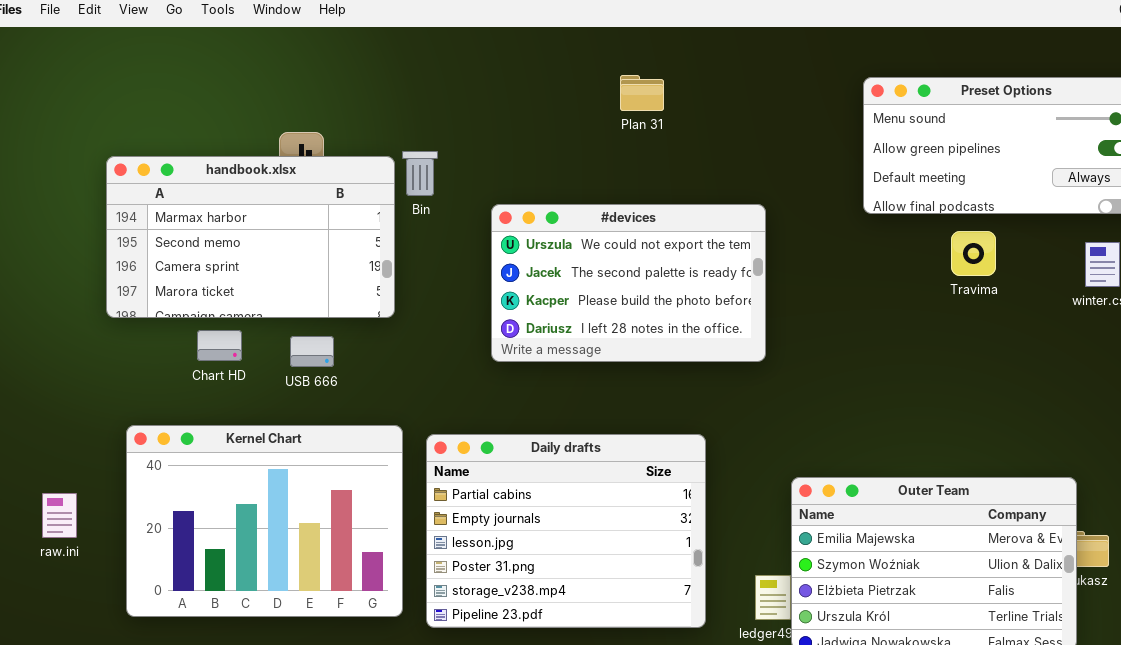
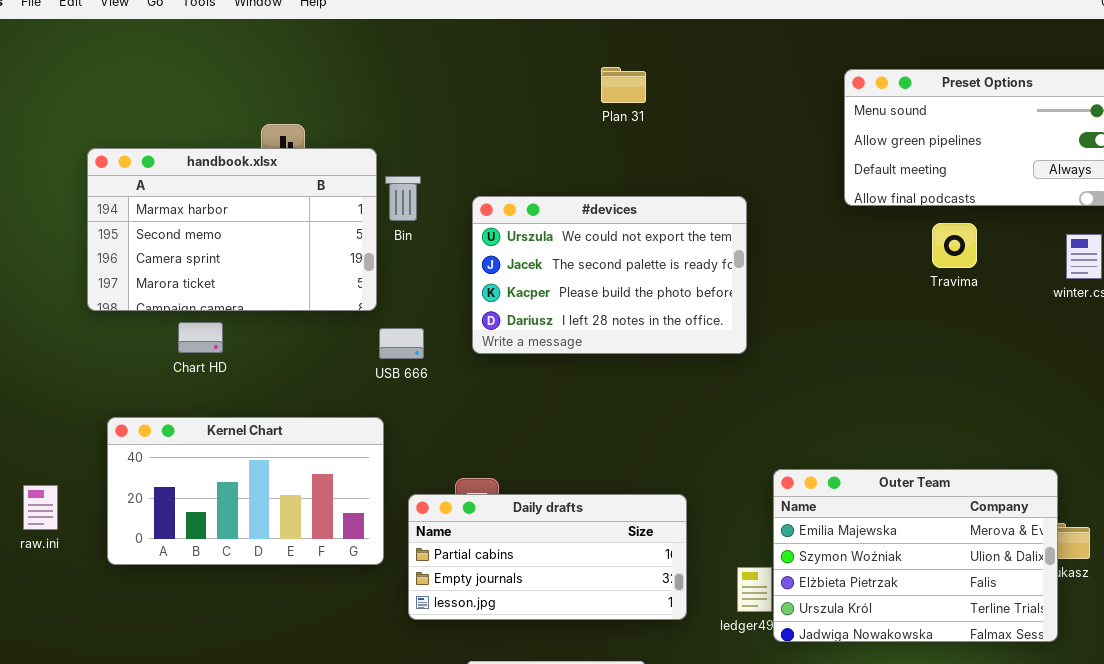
Bin: [402,151,438,196] -> [385,176,421,221], moved
USB 666: [290,336,334,367] -> [379,328,424,359], moved
Kernel Chart: [126,425,403,617] -> [107,417,384,565], resized
Daily drafts: [426,434,706,628] -> [408,494,687,620], resized

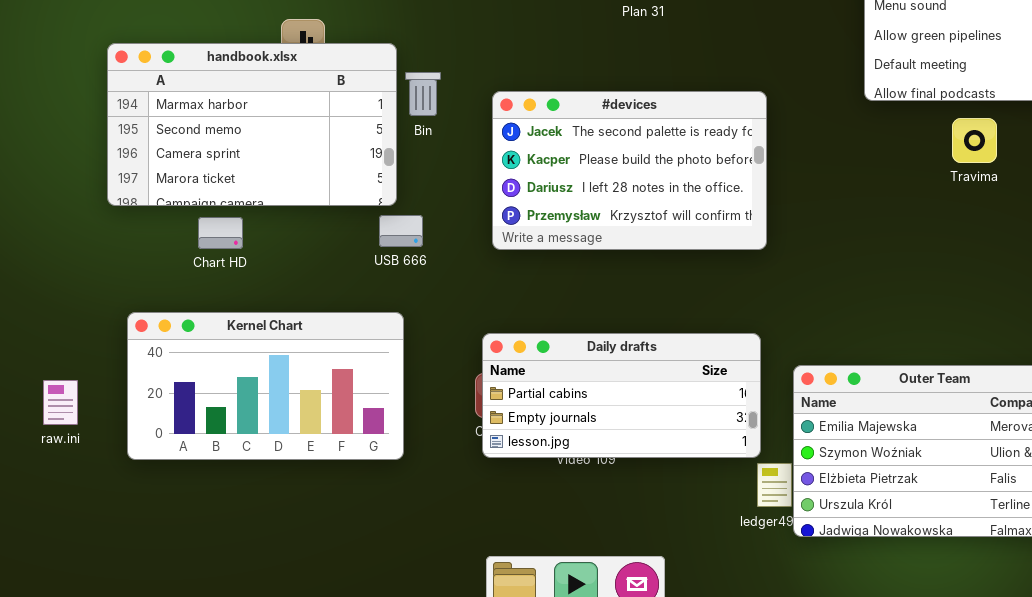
#devices: [472,196,747,354] -> [492,91,767,250], scrolled down 1 row
USB 666: [379,328,424,359] -> [379,215,423,247], moved
Daily drafts: [408,494,687,620] -> [482,333,761,458], moved

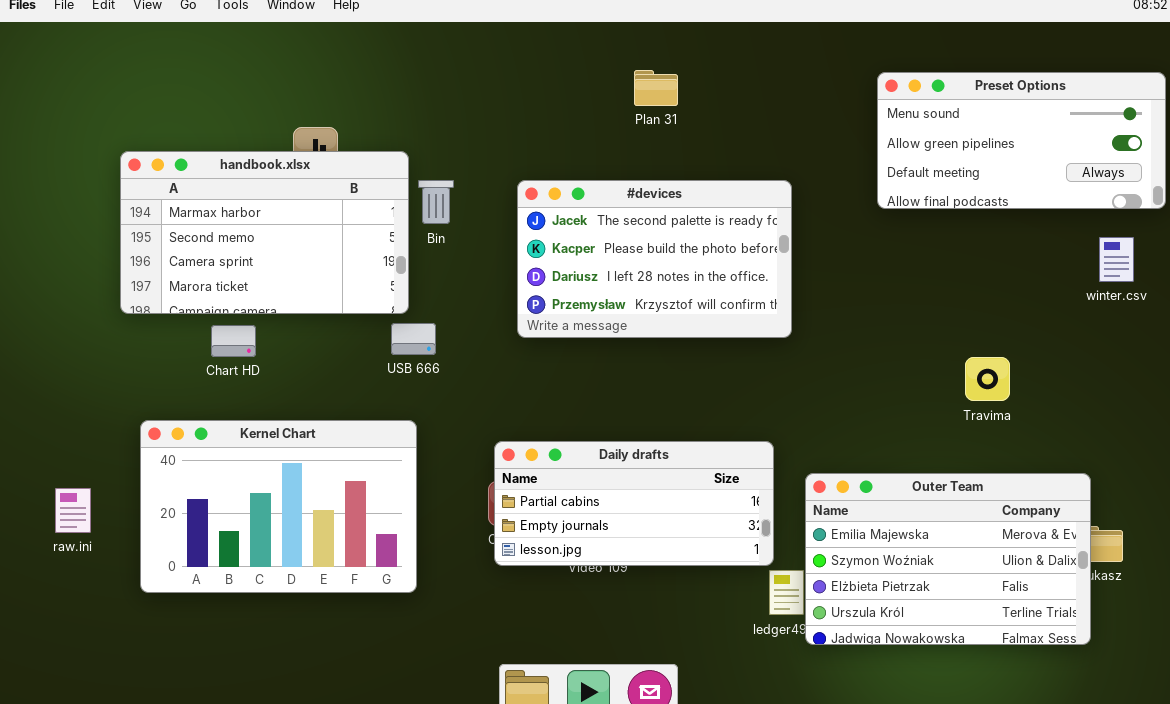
#devices: [492,91,767,250] -> [517,180,792,338], moved
Travima: [952,118,997,163] -> [965,357,1010,401], moved
Kernel Chart: [127,312,404,460] -> [140,420,417,593], resized

